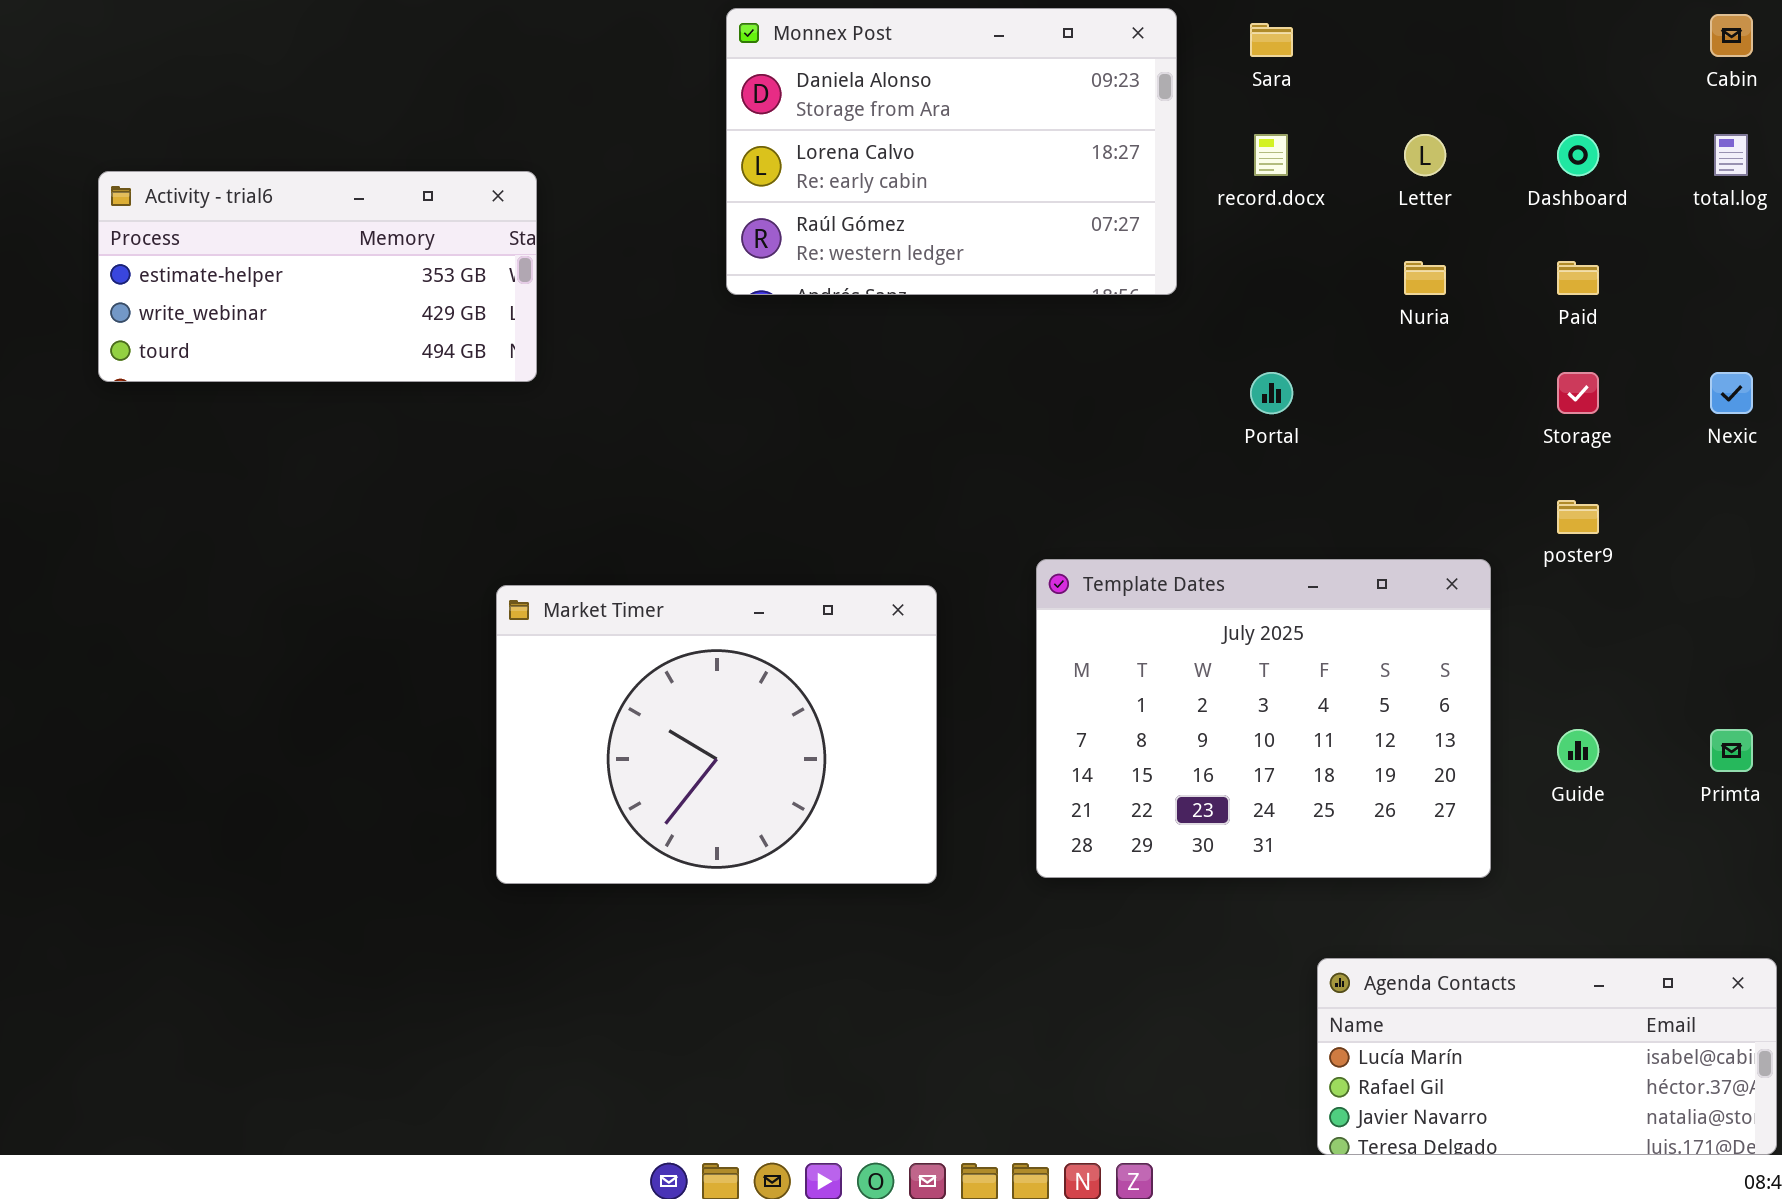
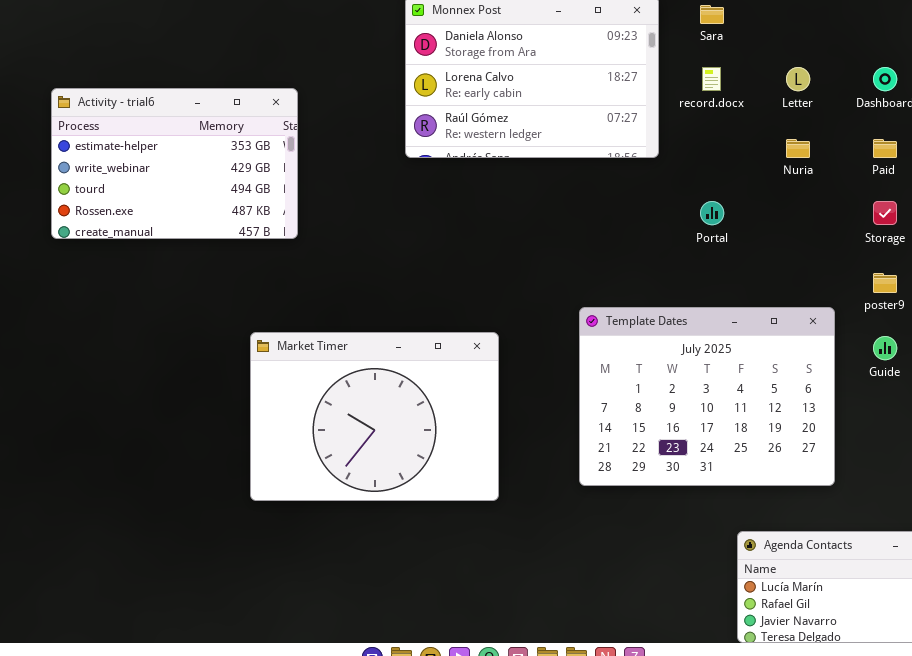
Activity - trial6: [98,171,537,382] -> [51,88,298,239], resized
Market Timer: [496,585,937,884] -> [250,332,499,501], moved
Guide: [1557,729,1599,772] -> [873,336,897,360], moved

